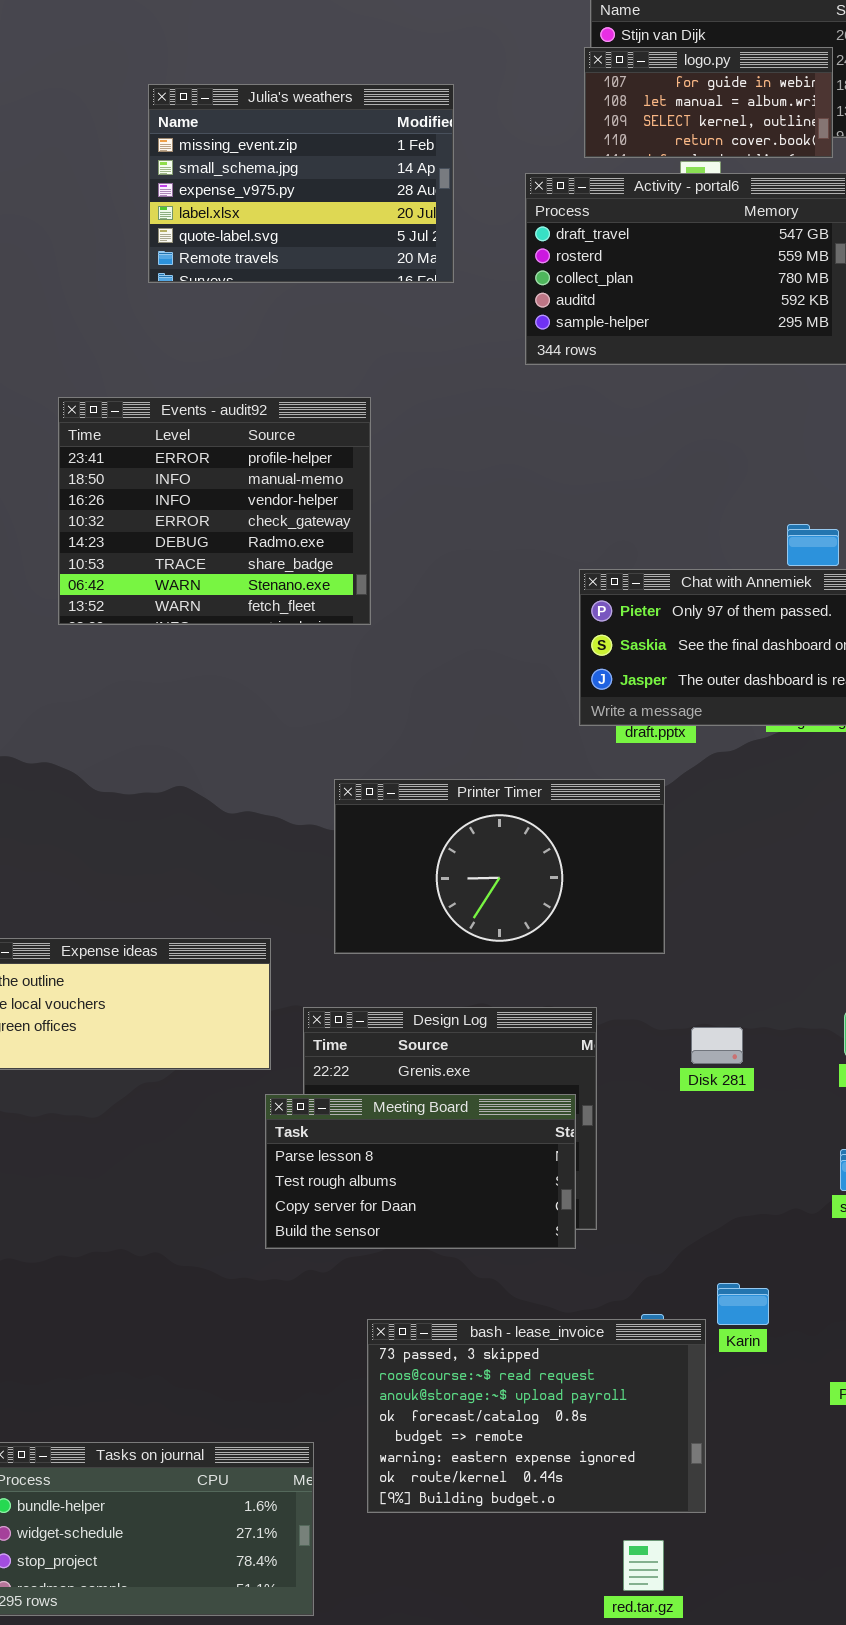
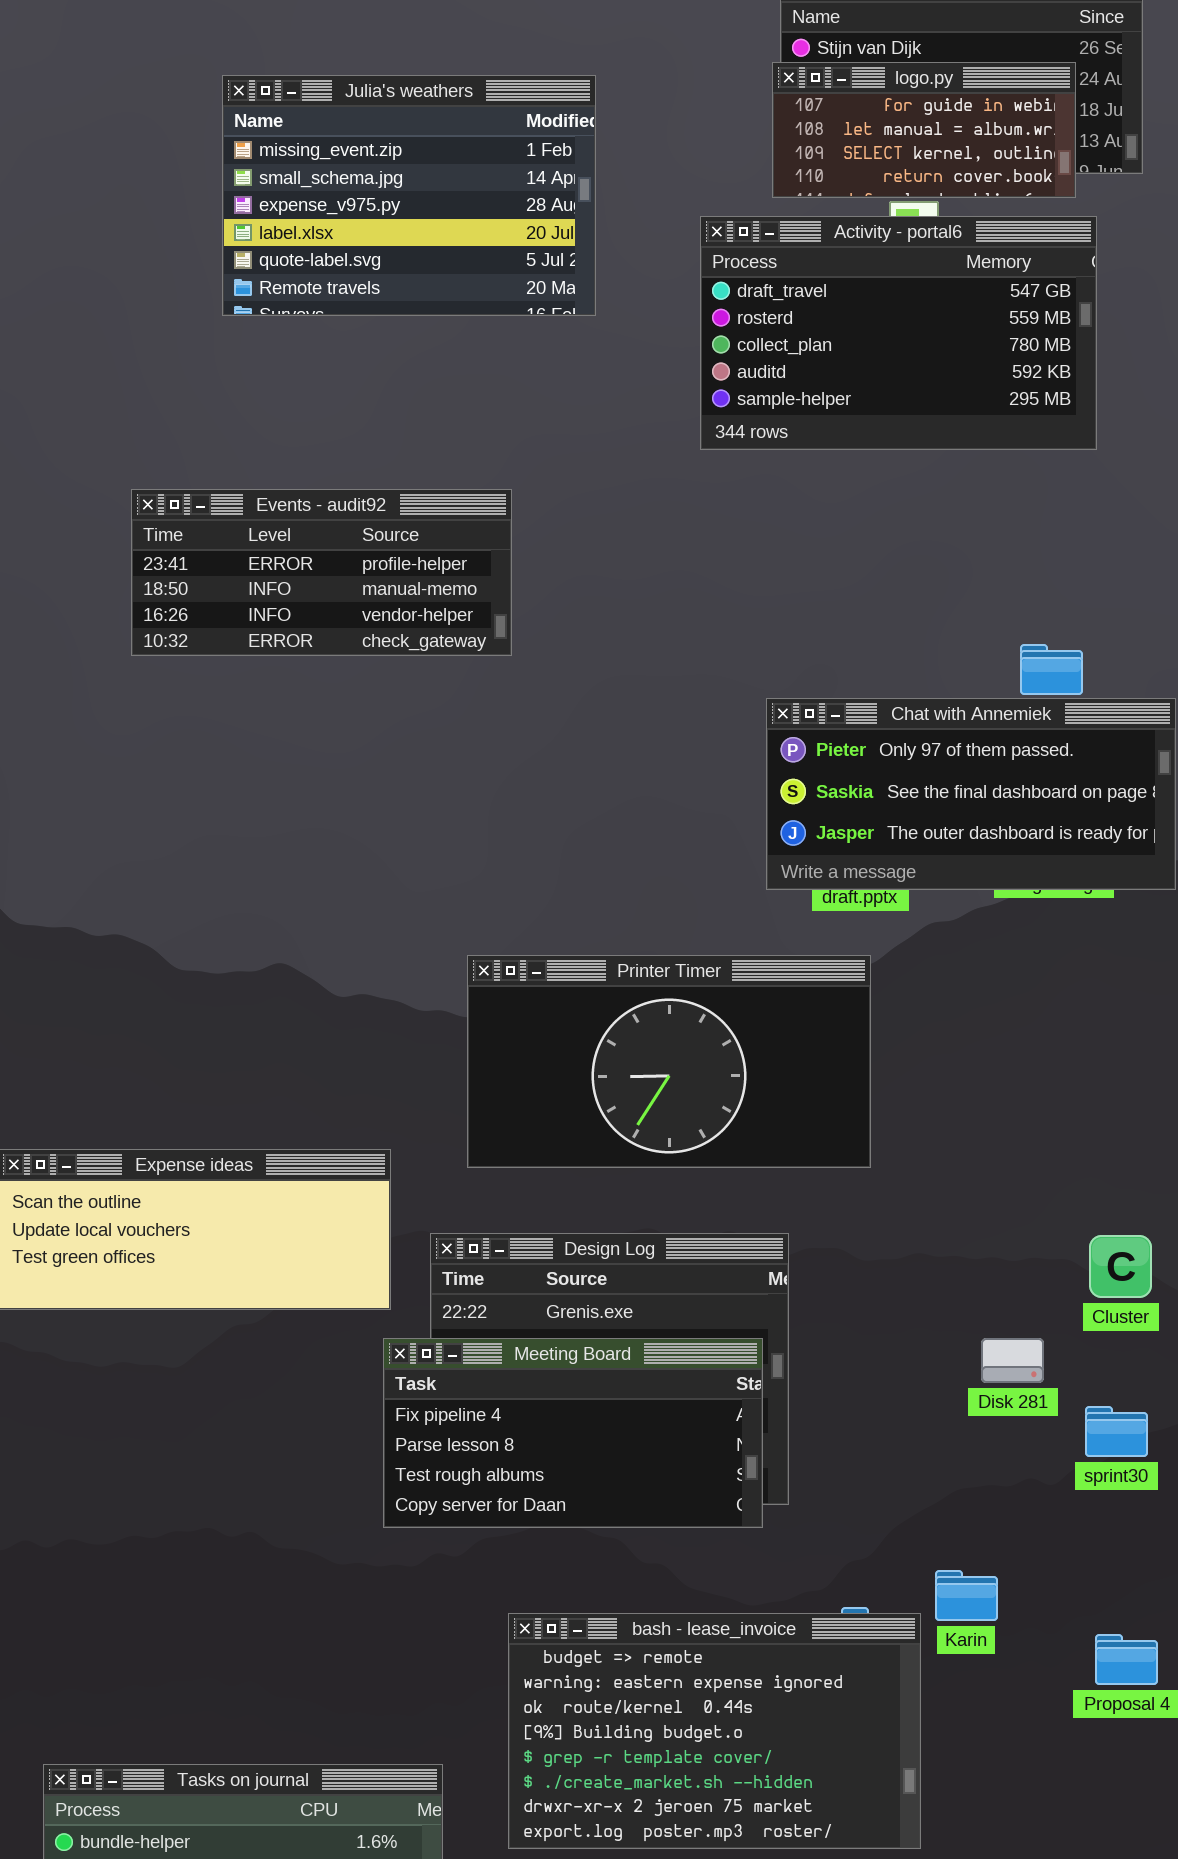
Julia's weathers: [148,84,454,283] -> [222,75,596,316], moved
Events - audit92: [58,397,371,625] -> [131,489,512,656], resized
Disk 281: [691,1027,743,1064] -> [981,1338,1044,1383], moved
Meeting Board: [265,1094,576,1249] -> [383,1338,763,1528], scrolled up 1 row
bash - lease_invoice: [367,1319,706,1513] -> [508,1613,921,1849], scrolled down 4 rows

